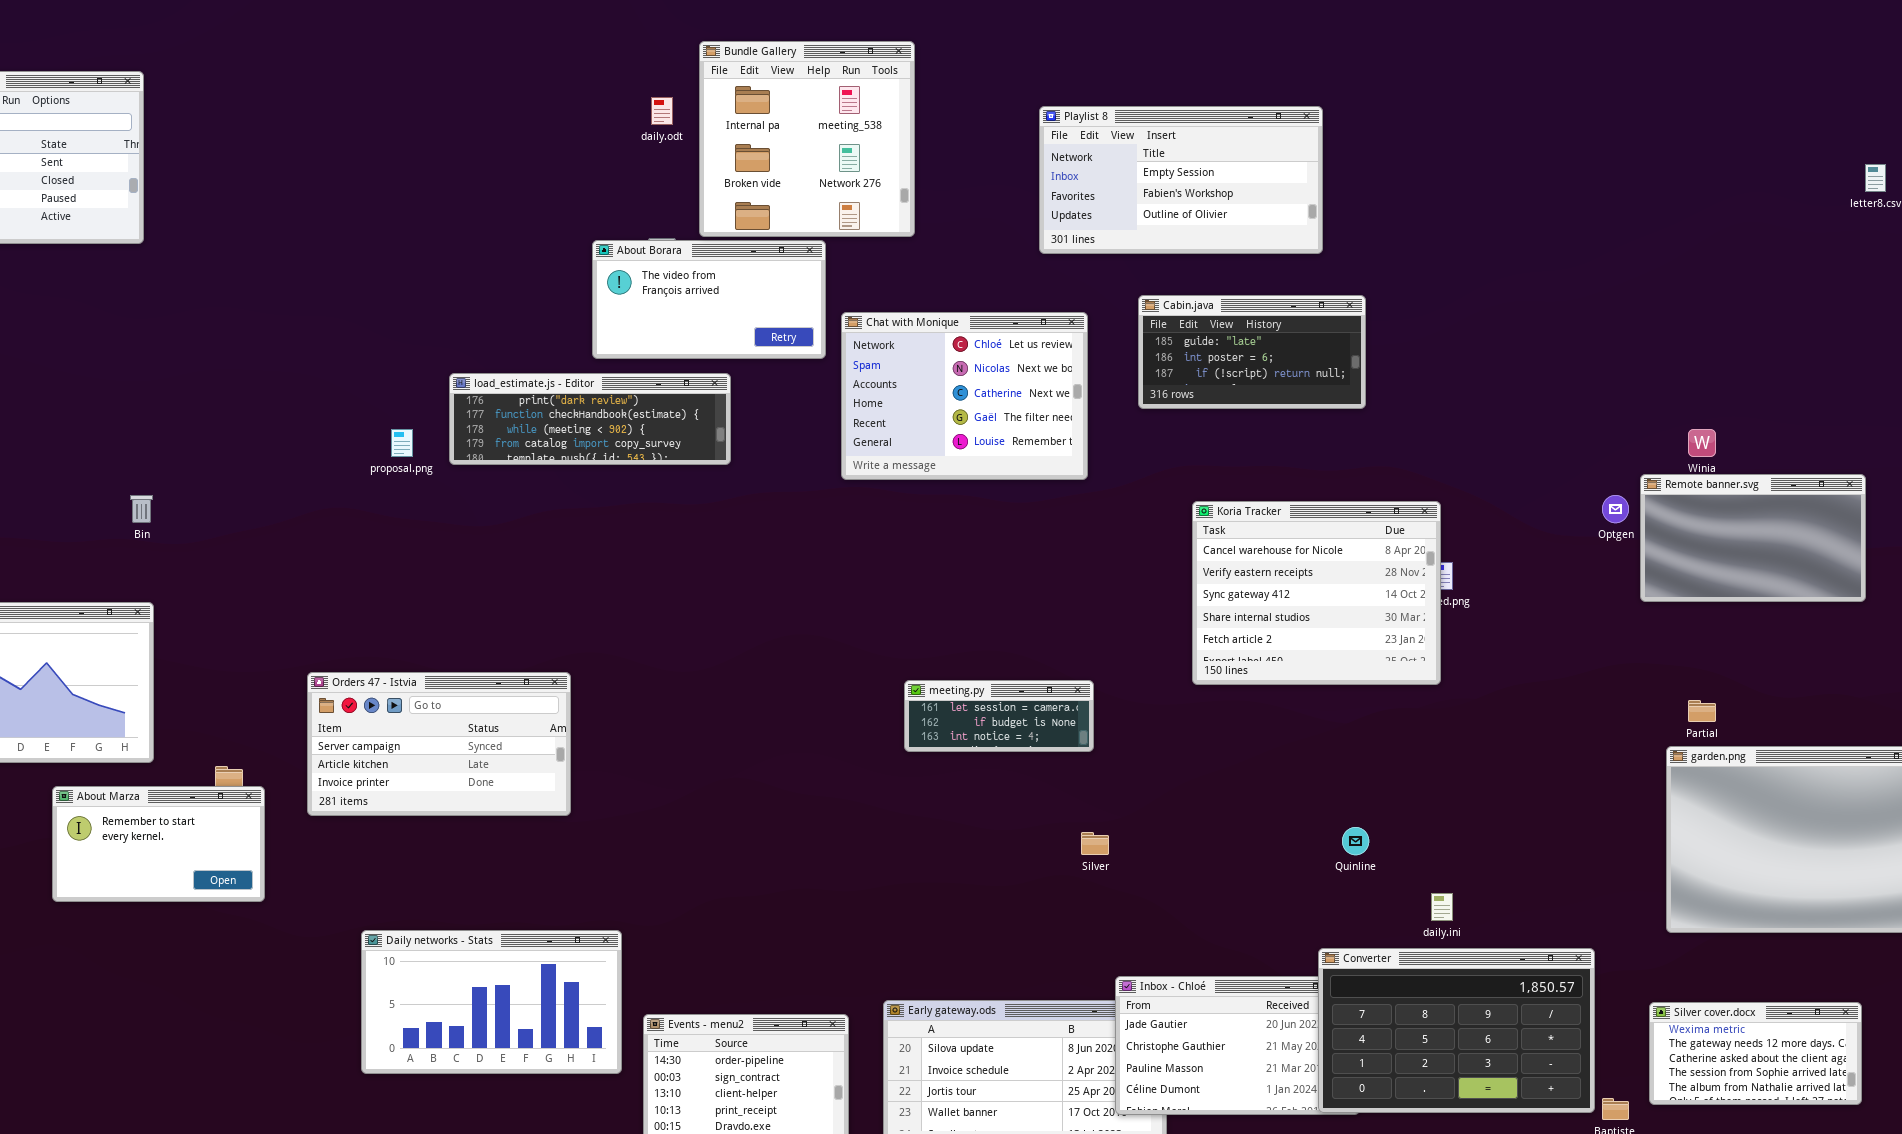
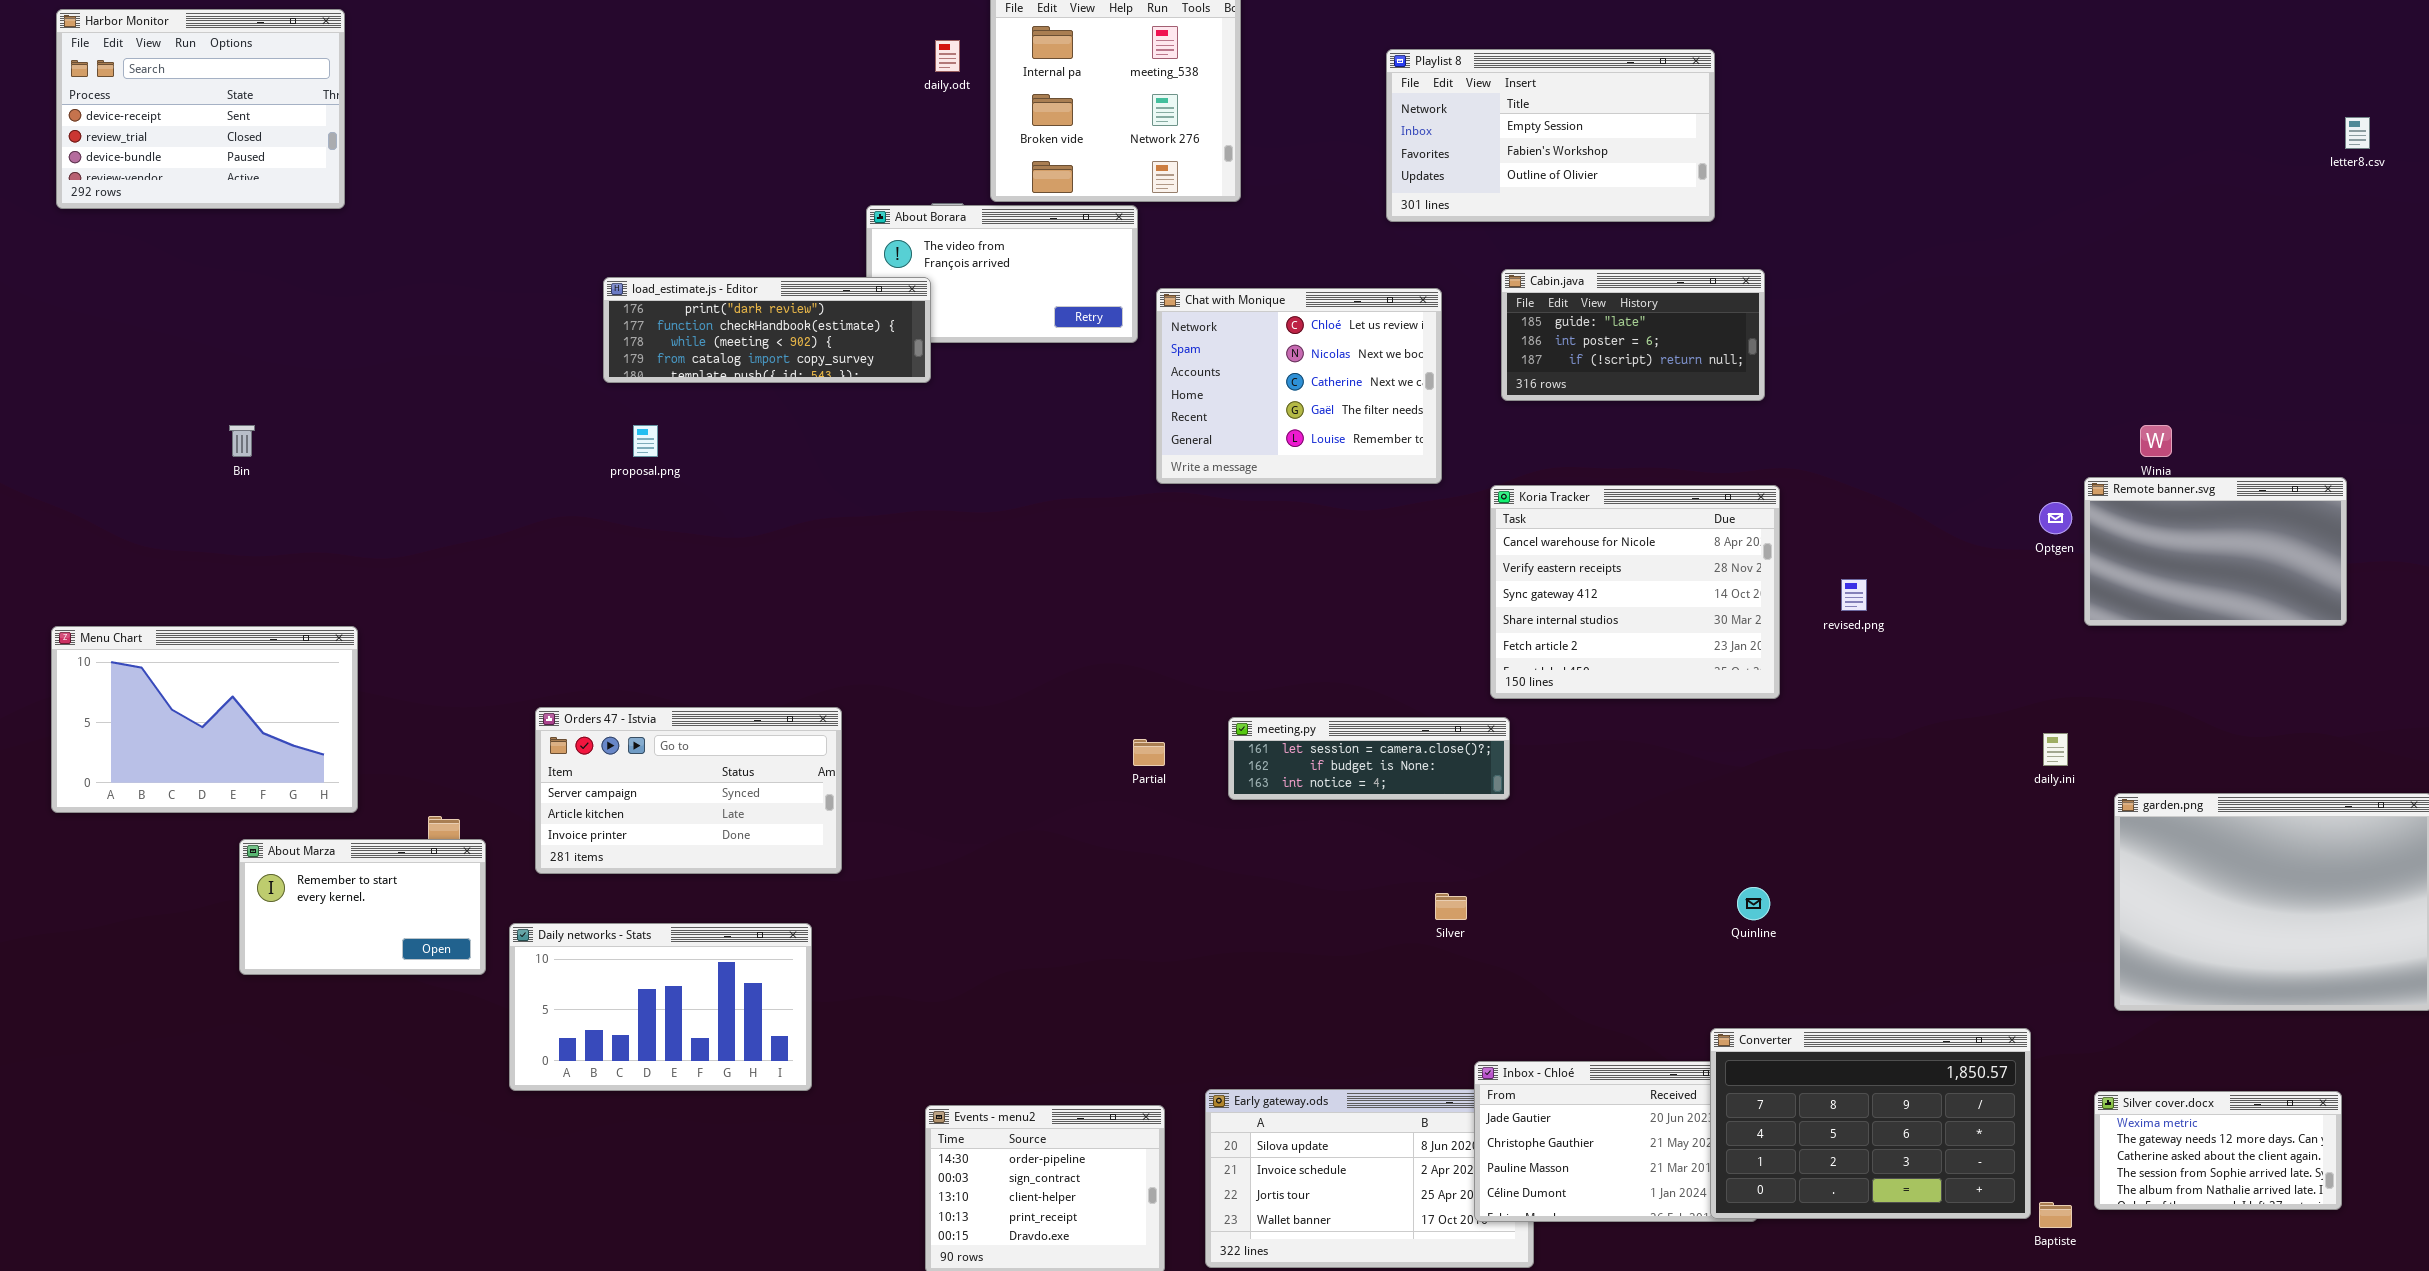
load_estimate.js - Editor: [449,373,731,465] -> [603,277,931,383], moved
Bin: [130,495,153,523] -> [229,425,255,457], moved
Koria Tracker: [1192,501,1441,685] -> [1490,485,1780,699], moved
meeting.py: [904,680,1094,752] -> [1228,717,1510,800], resized
Partial: [1688,700,1716,722] -> [1133,739,1165,766], moved
daily.ini: [1431,893,1453,921] -> [2043,733,2068,766], moved
Daily networks - Stats: [361,930,622,1074] -> [509,923,812,1091], moved

